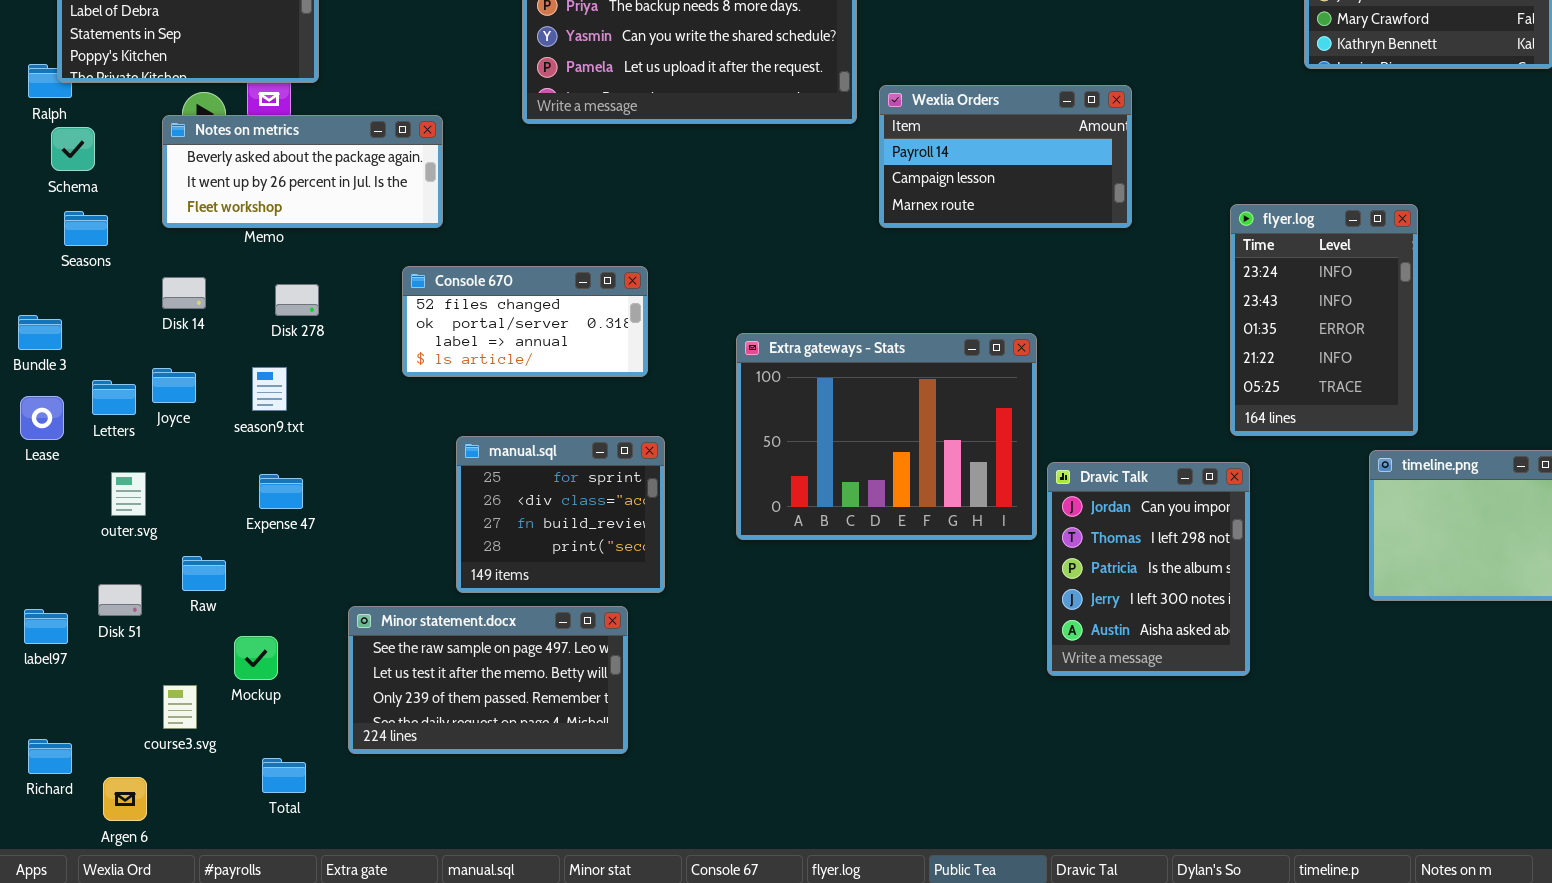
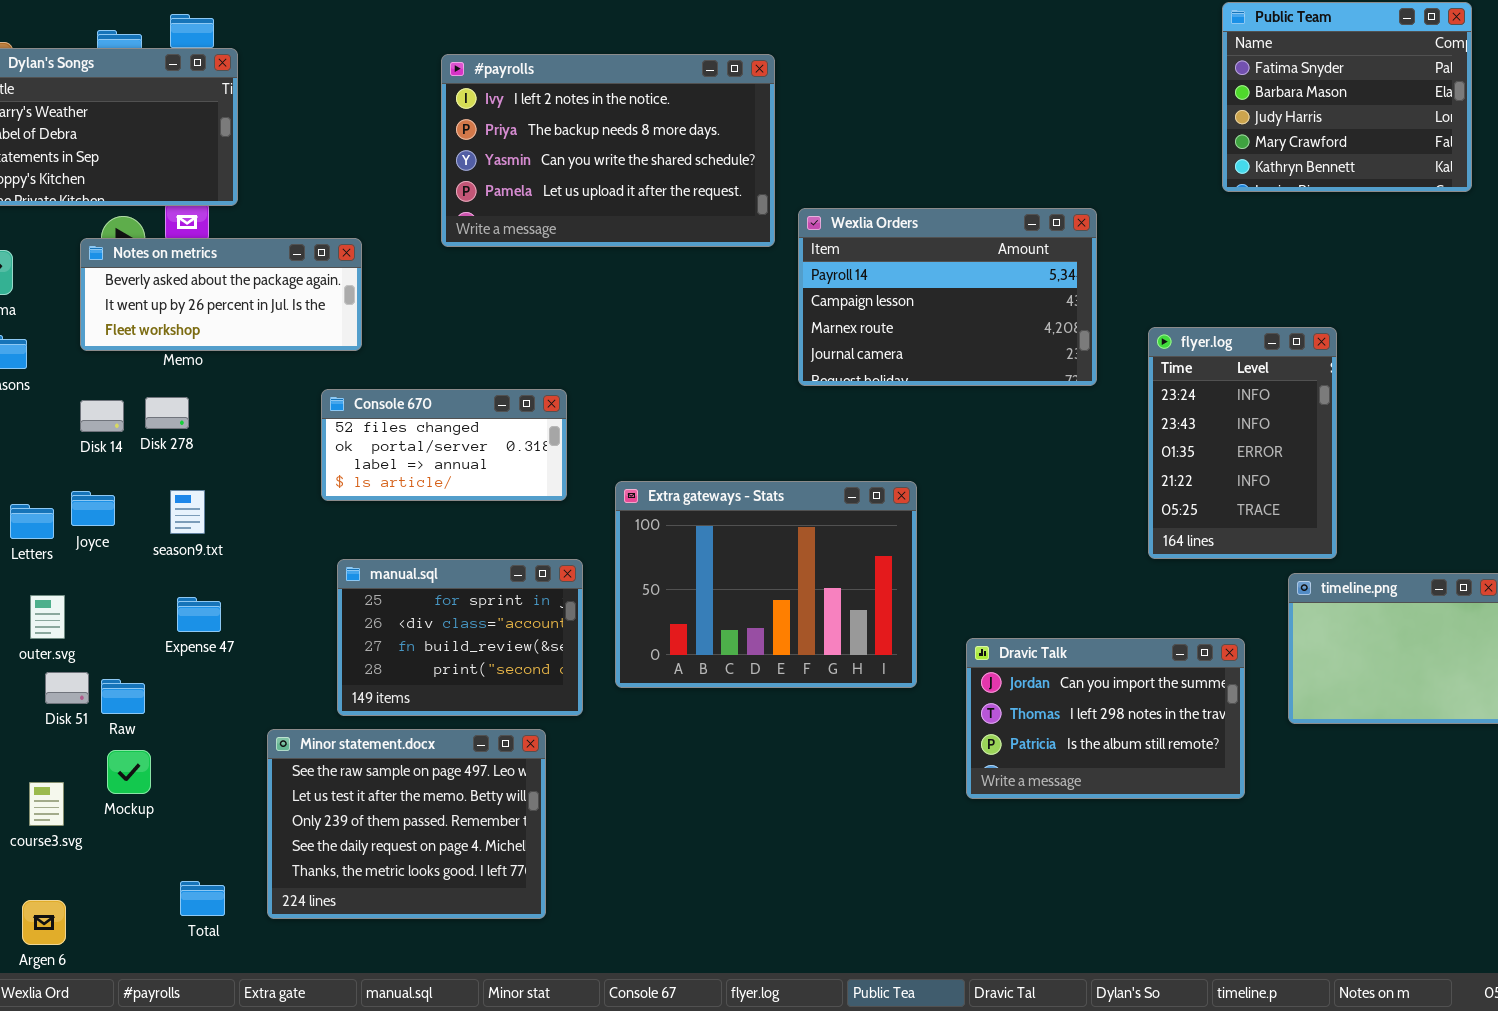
Wexlia Orders: [879,85,1132,228] -> [798,208,1097,386], resized
Disk 278: [275,284,319,316] -> [145,397,189,429], moved
Extra gateways - Stats: [736,333,1037,540] -> [615,481,917,688], moved
manual.sql: [456,436,665,593] -> [337,559,583,716], resized
Dravic Talk: [1047,462,1250,676] -> [966,638,1245,799], resized
Disk 51: [98,584,142,616] -> [45,672,89,704], moved
Minor statement.docx: [348,606,628,754] -> [267,729,546,919], resized
Mockup: [234,636,278,680] -> [107,750,151,794], moved
course3.svg: [163,685,197,729] -> [29,782,64,826], moved

